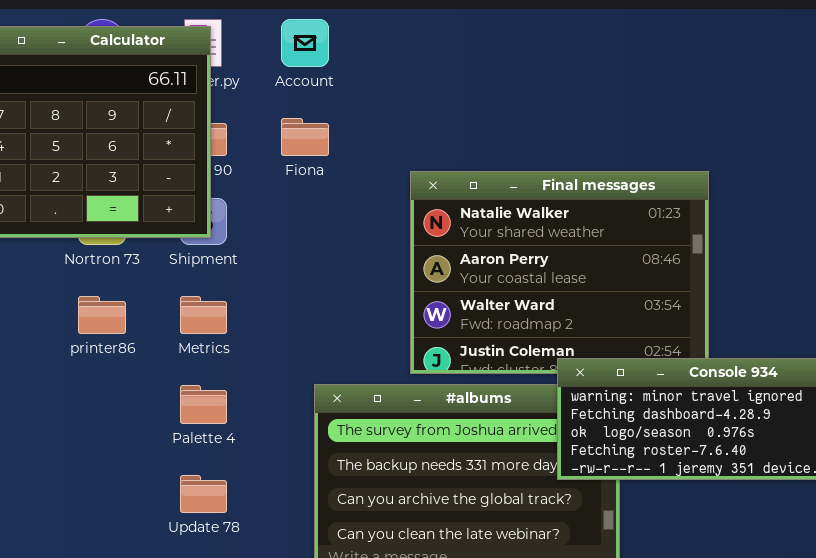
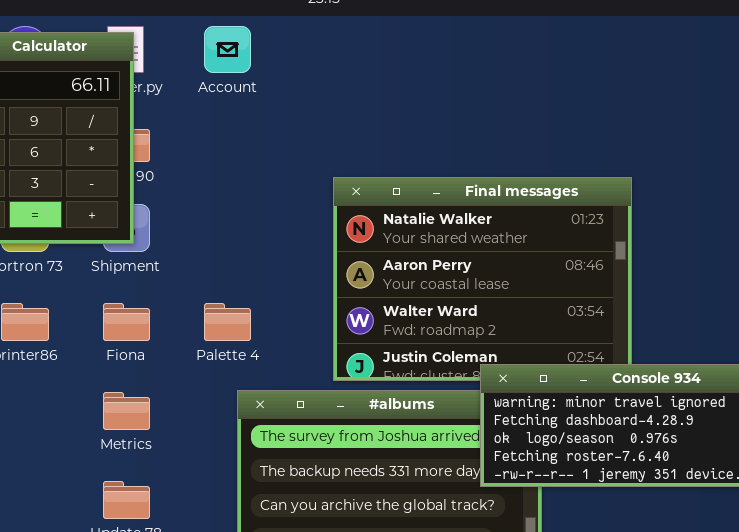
Fiona: [281,118,329,156] -> [103,303,150,341], moved
Metrics: [180,296,227,334] -> [103,392,150,430], moved
Palette 4: [180,385,227,424] -> [204,303,251,341], moved

